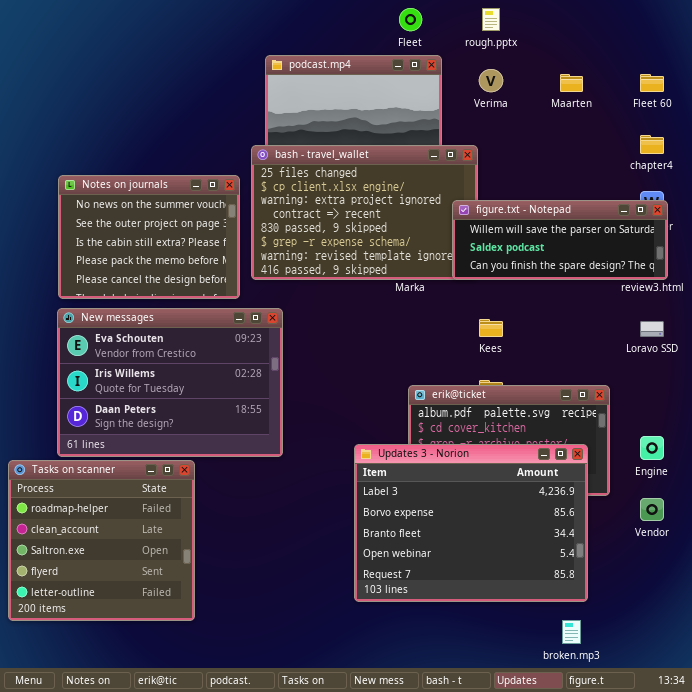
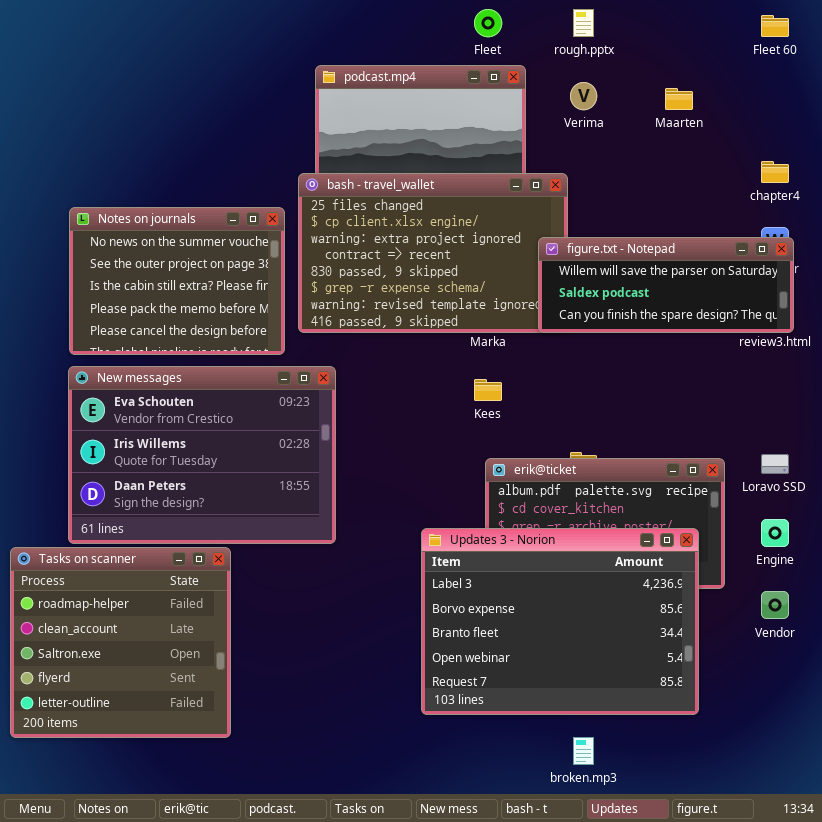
Fleet 60: [640,74,664,92] -> [761,15,789,37], moved
Kees: [479,319,503,337] -> [474,379,502,401], moved
Loravo SSD: [640,321,664,337] -> [761,454,789,474], moved
broken.mp3: [562,620,581,644] -> [573,737,594,765], moved

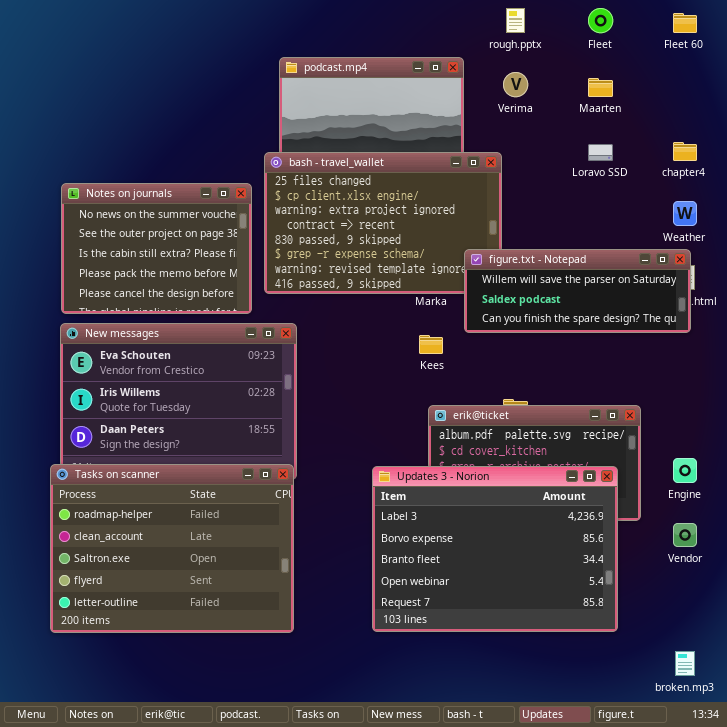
Fleet: [474,9,502,37] -> [588,8,613,33], moved
figure.txt - Notepad: [538,237,794,333] -> [464,249,691,333], moved
Loravo SSD: [761,454,789,474] -> [588,144,613,161], moved
Tasks on scanner: [10,547,231,738] -> [50,464,294,633], moved, resized
broken.mp3: [573,737,594,765] -> [675,651,695,676], moved

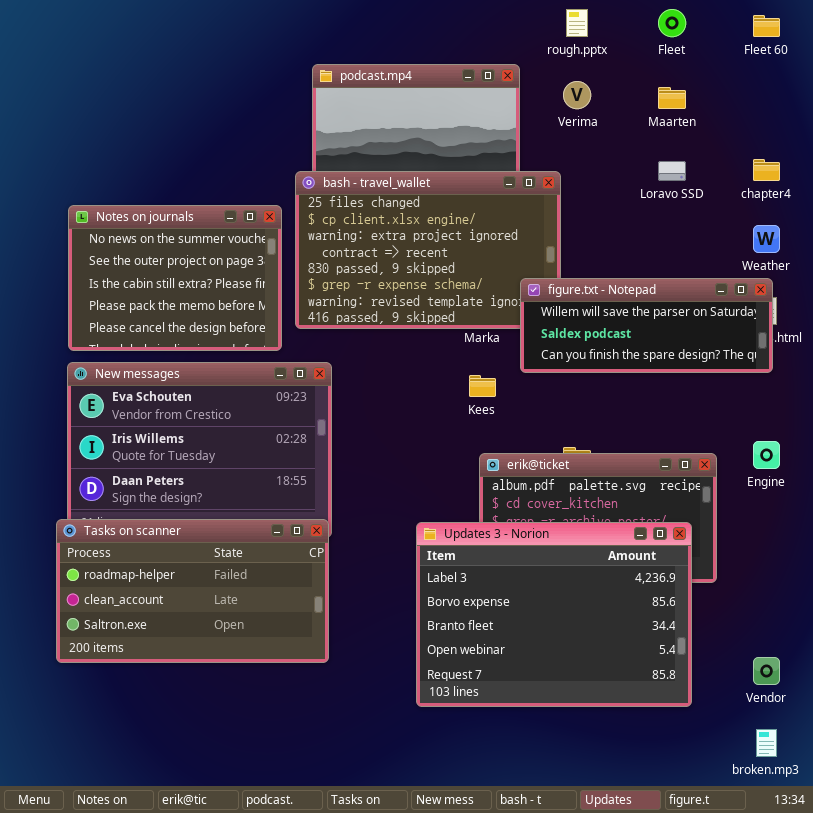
Engine: [673,458,697,483] -> [753,441,780,469], moved
Tasks on scanner: [50,464,294,633] -> [56,519,329,663], resized
Vendor: [673,523,697,547] -> [753,657,780,685], moved

